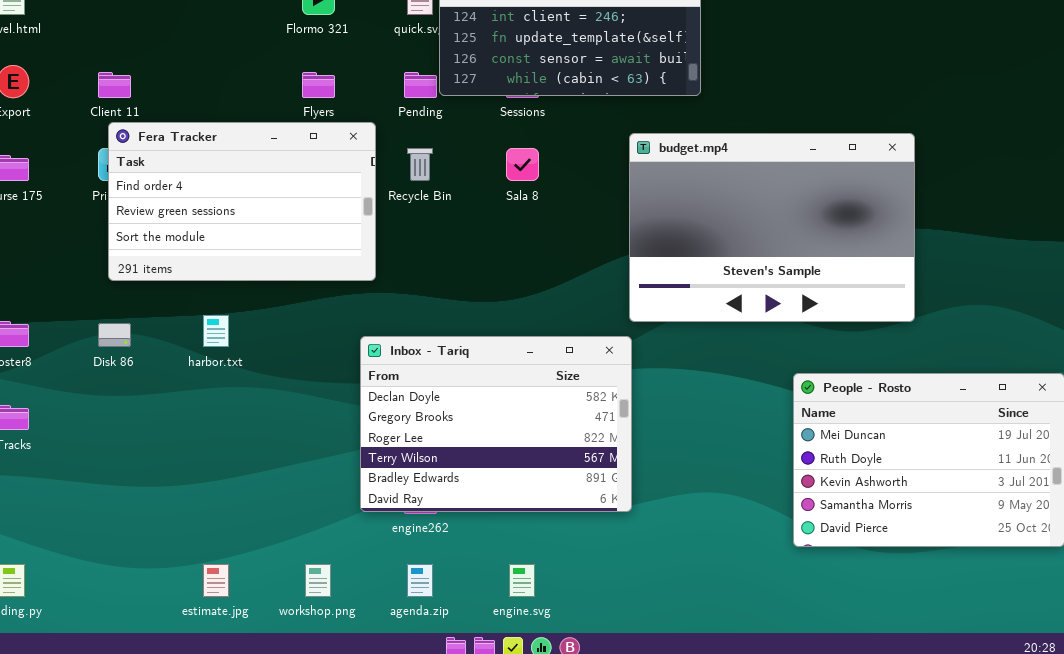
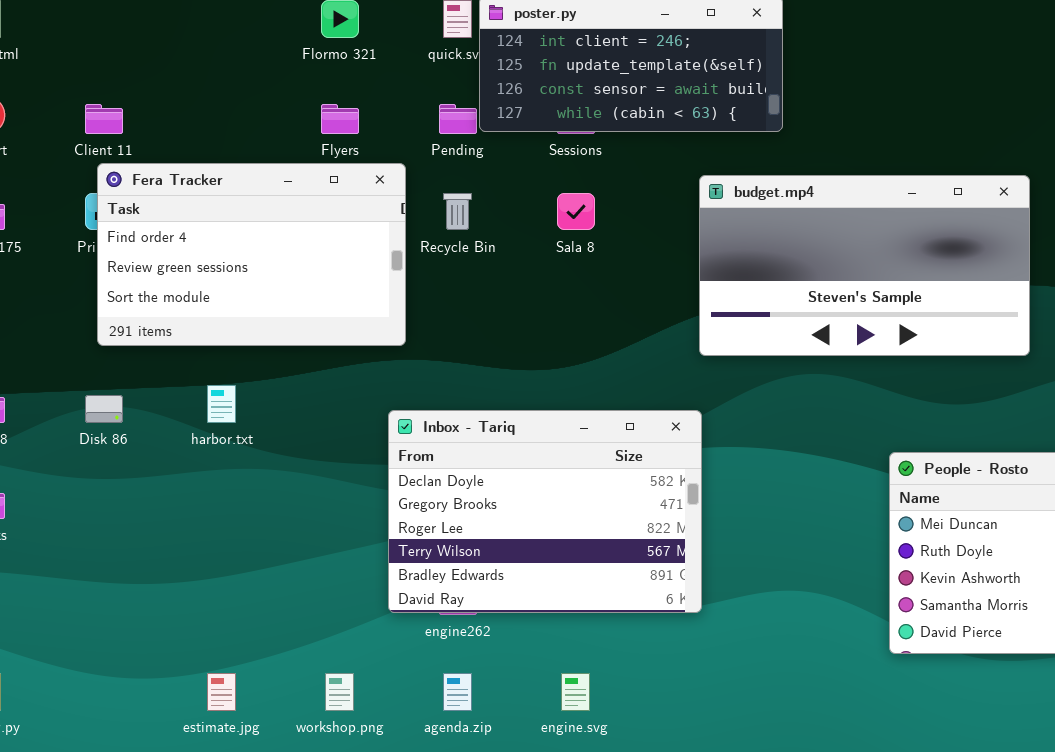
budget.mp4: [629,133,915,322] -> [699,175,1030,356], resized

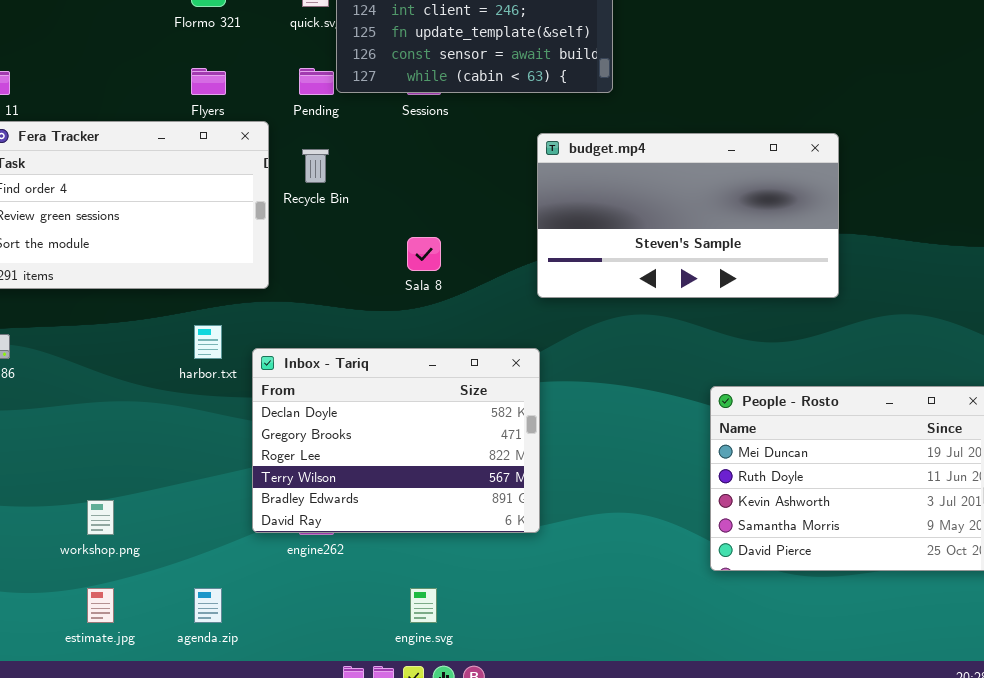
Sala 8: [557,193,595,230] -> [407,237,441,271], moved
harbor.txt: [207,385,236,423] -> [194,325,222,359], moved
workshop.png: [325,673,354,711] -> [87,500,114,535], moved
agenda.zip: [443,673,472,711] -> [194,588,222,623], moved

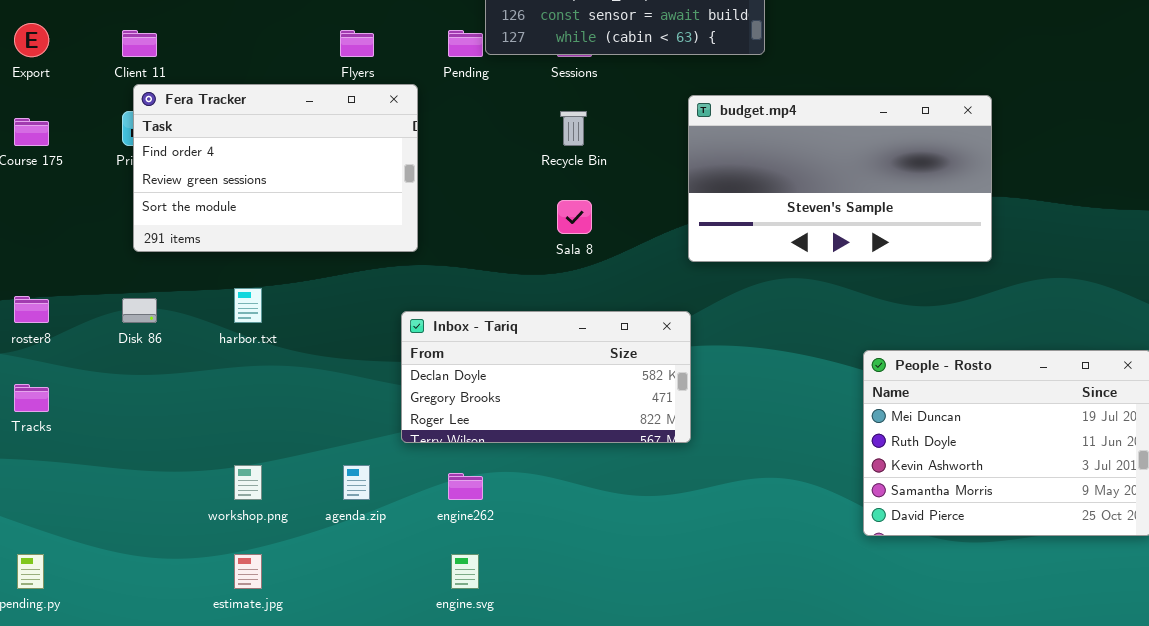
Recycle Bin: [302,149,329,183] -> [560,111,587,146], moved
harbor.txt: [194,325,222,359] -> [234,288,262,323], moved
Inbox - Tariq: [252,348,540,533] -> [401,311,691,443], resized
agenda.zip: [194,588,222,623] -> [343,465,370,500], moved
engine.svg: [410,588,437,623] -> [451,554,479,589], moved

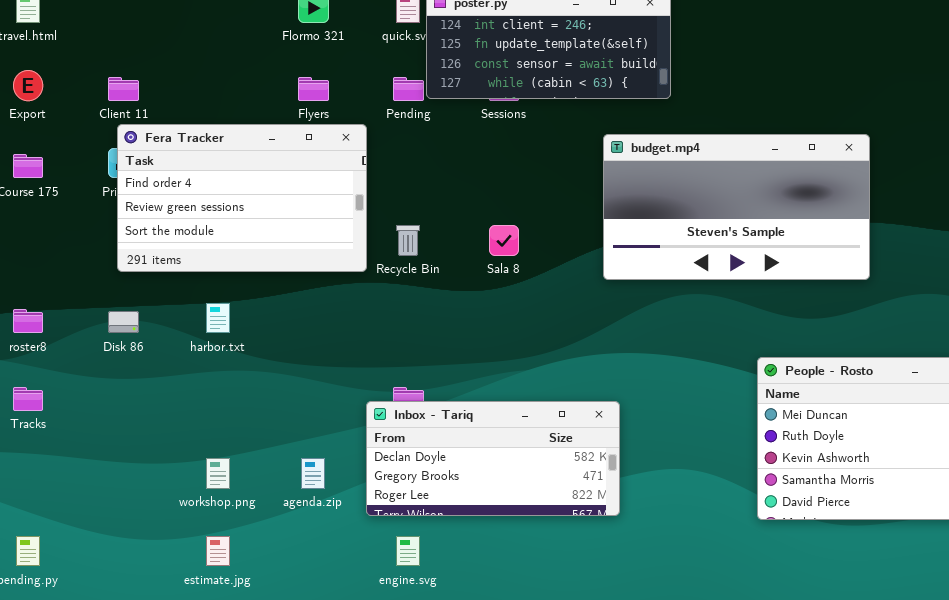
Recycle Bin: [560,111,587,146] -> [396,225,420,256], moved
Inbox - Tariq: [401,311,691,443] -> [366,401,620,516], moved

